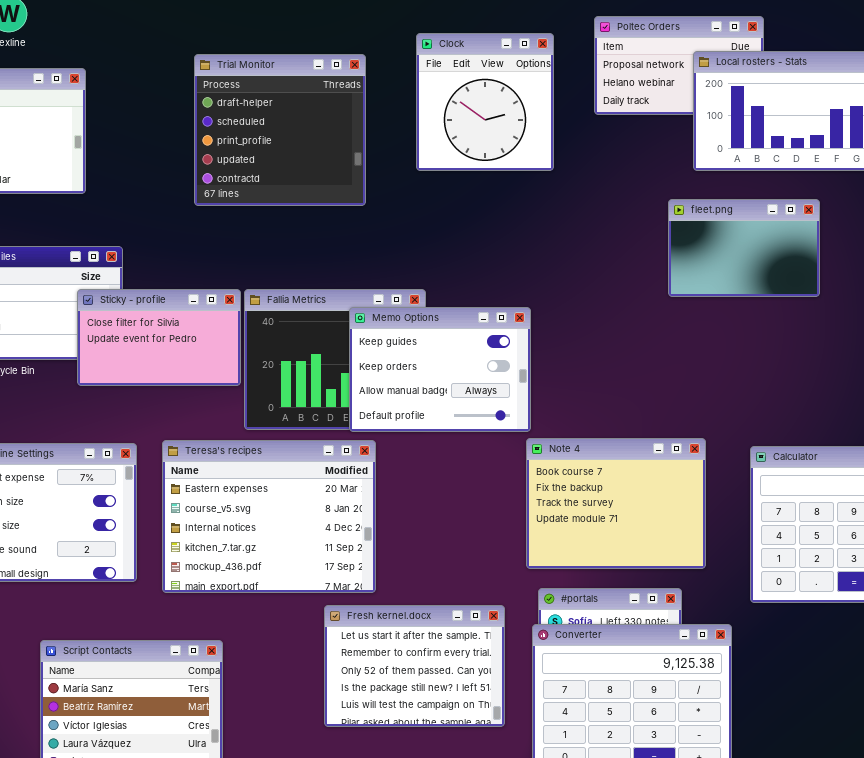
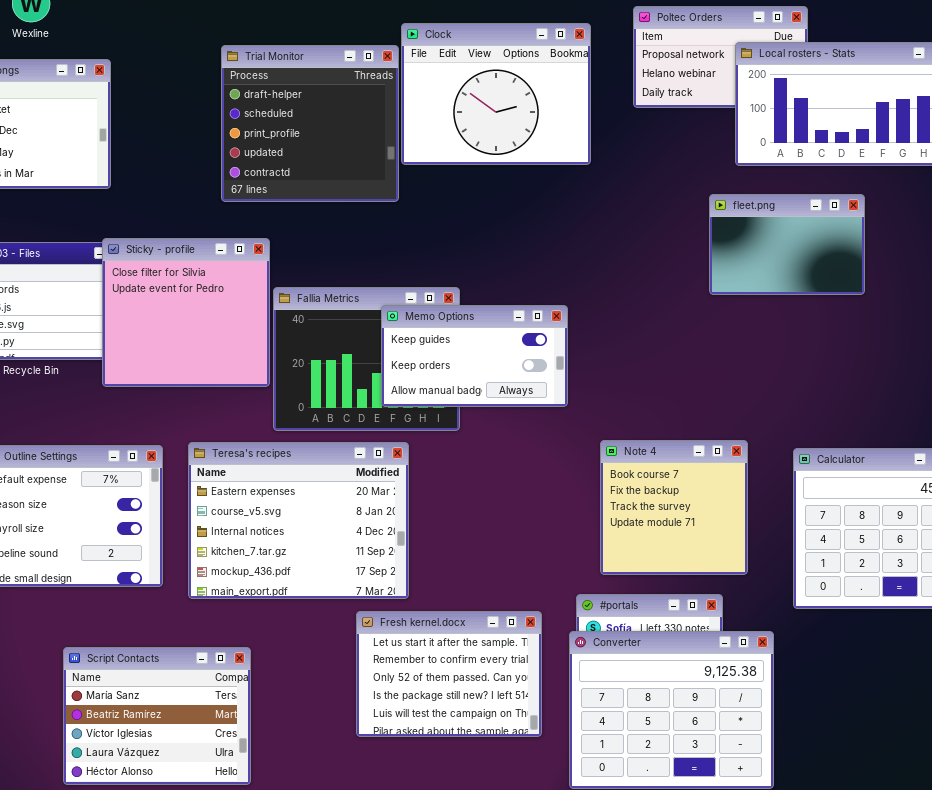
Clock: [416,33,554,171] -> [401,23,591,165], resized
Sticky - profile: [77,289,241,386] -> [102,238,270,387], resized
Memo Options: [349,307,531,432] -> [381,305,568,407], resized
Note 4: [526,438,706,569] -> [600,440,748,575], resized

